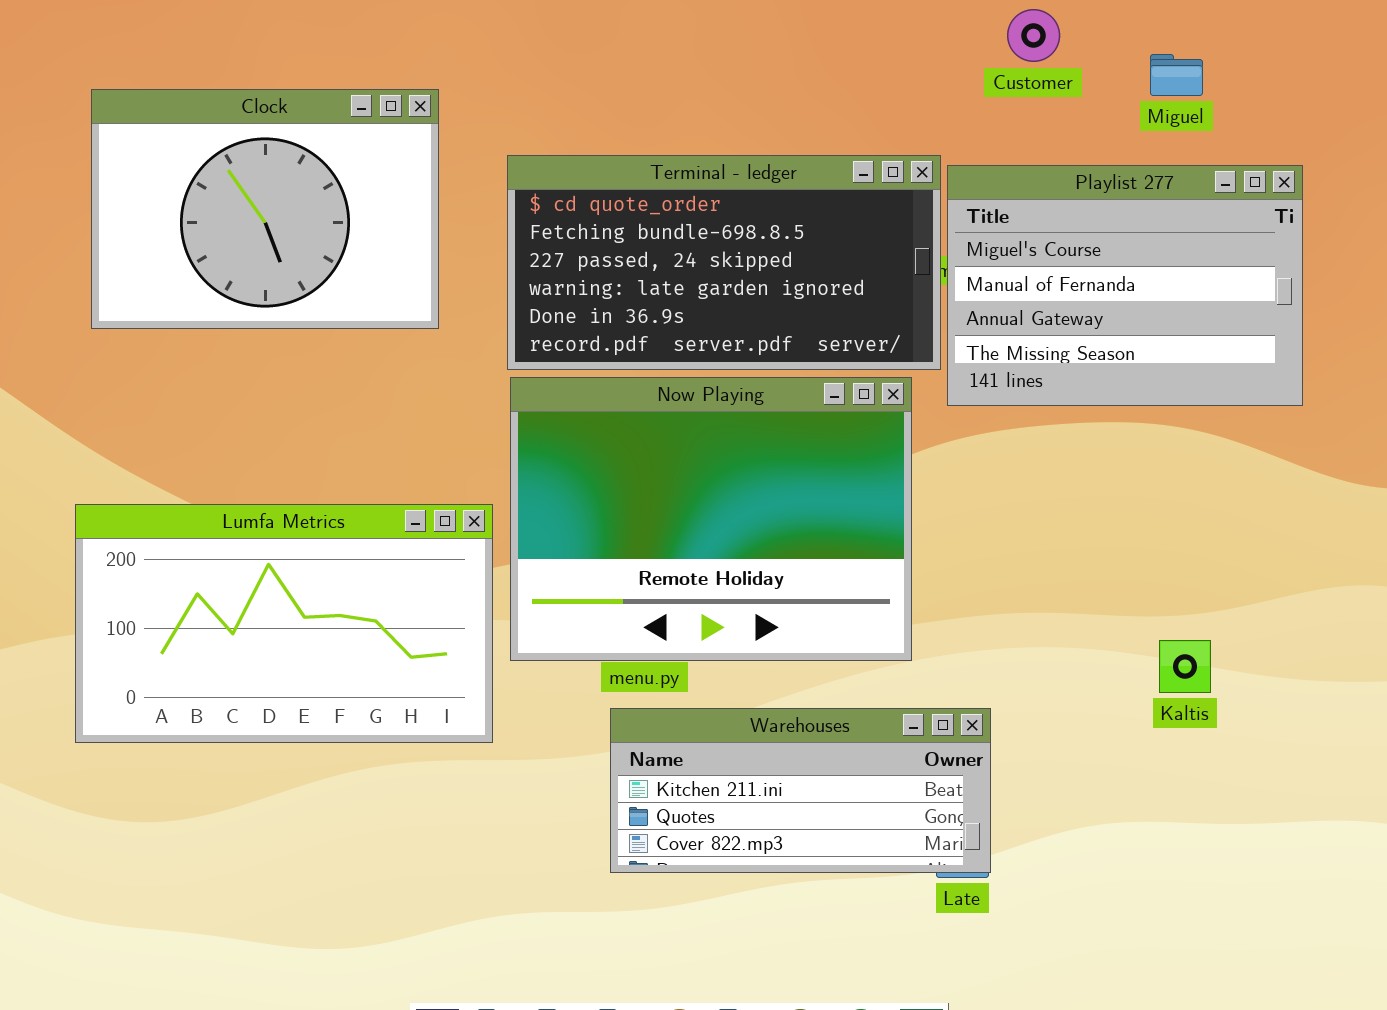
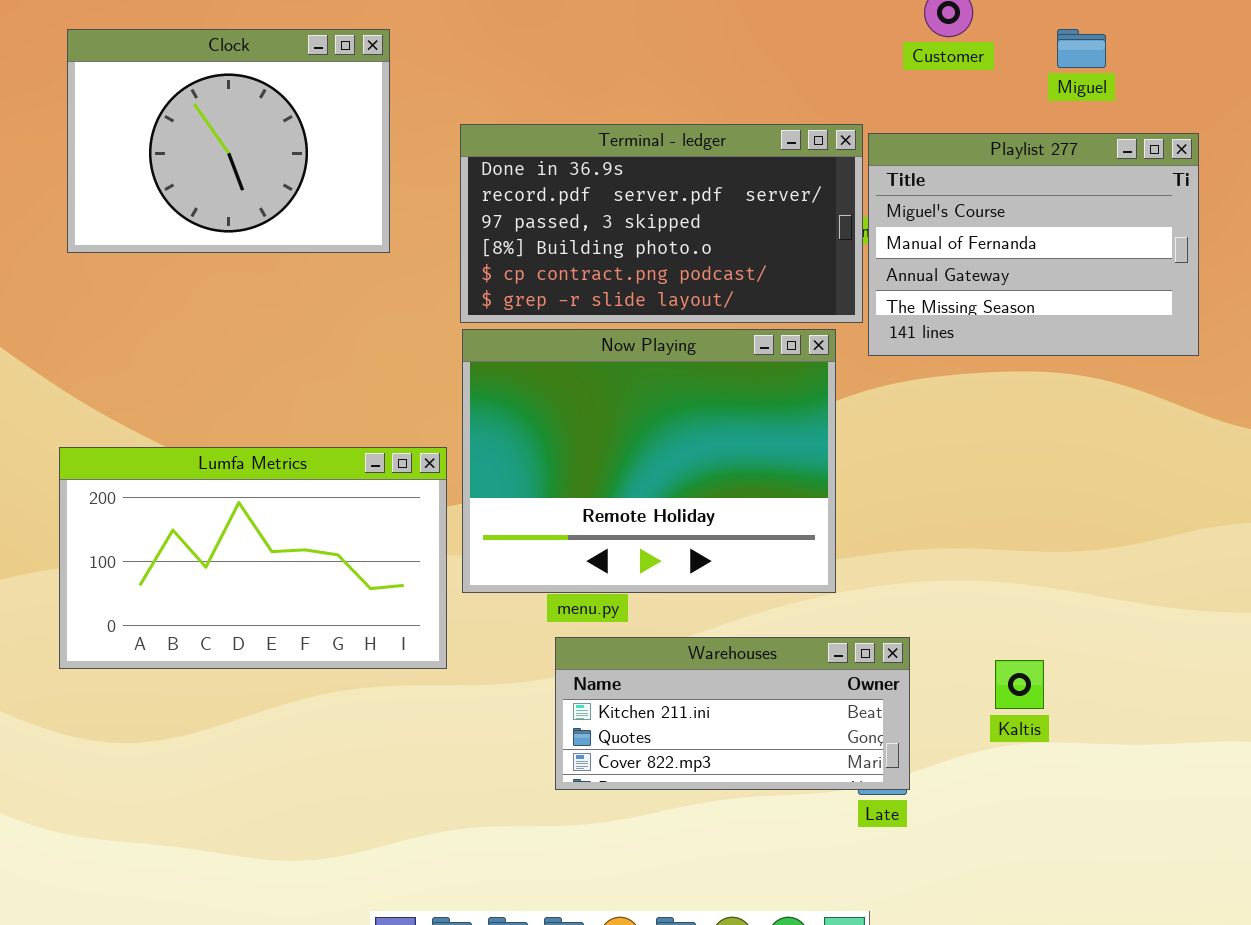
Clock: [91,89,439,329] -> [67,29,390,253], moved
Terminal - ledger: [507,155,941,370] -> [460,124,863,323], scrolled down 4 rows
Kaltis: [1159,640,1211,693] -> [995,660,1044,709], moved

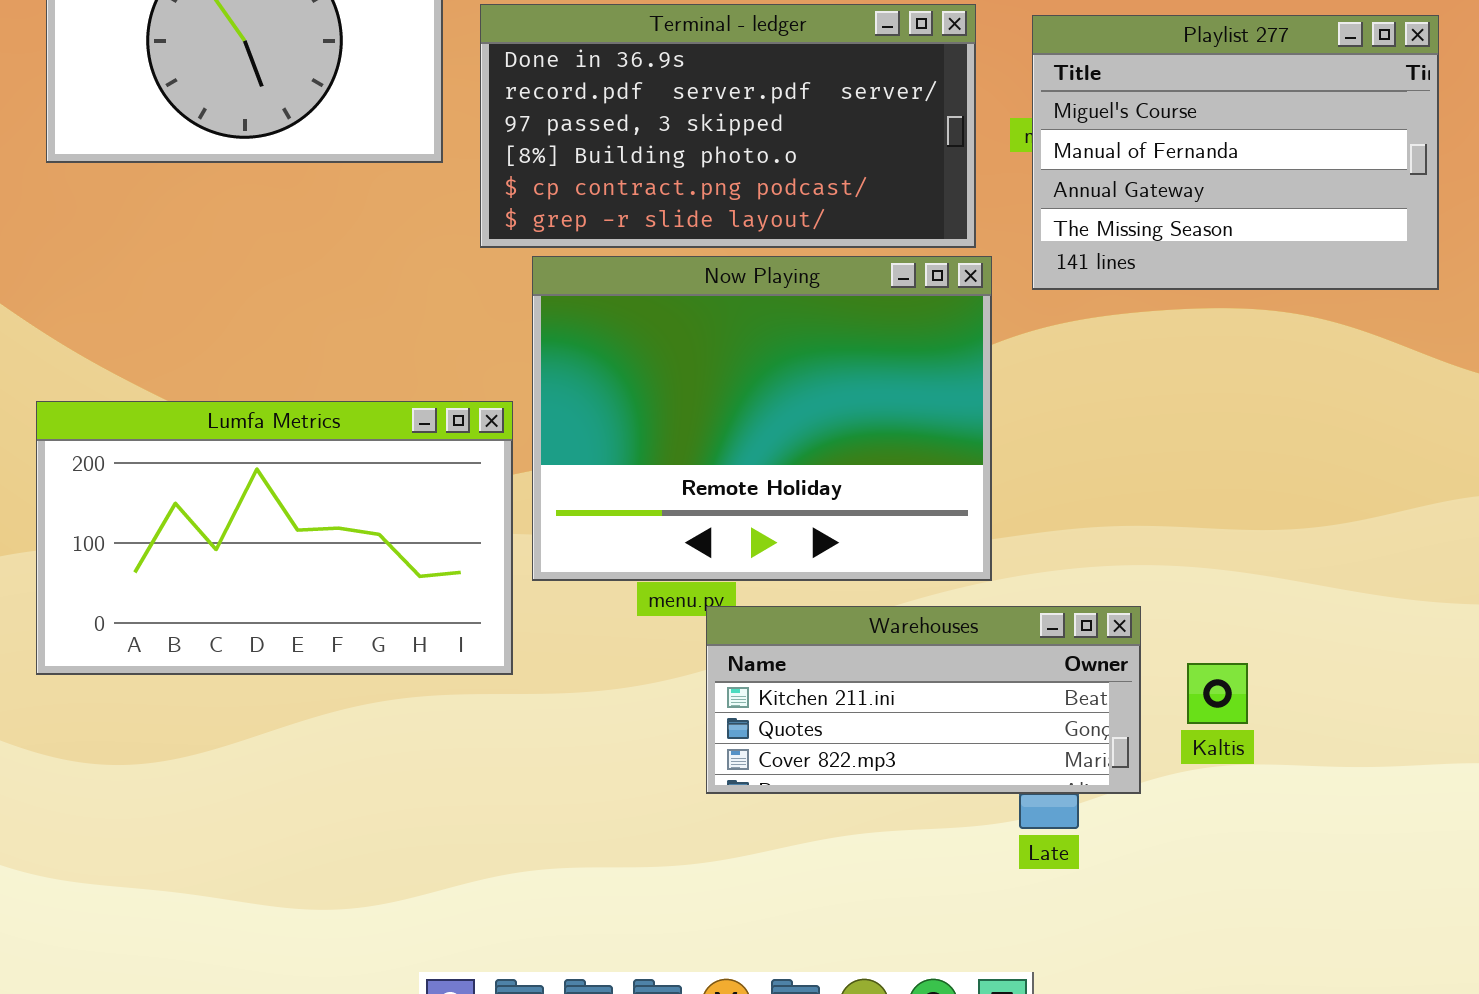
Terminal - ledger: [460,124,863,323] -> [480,4,976,248], moved
Warehouses: [555,637,910,790] -> [706,606,1141,794], moved

